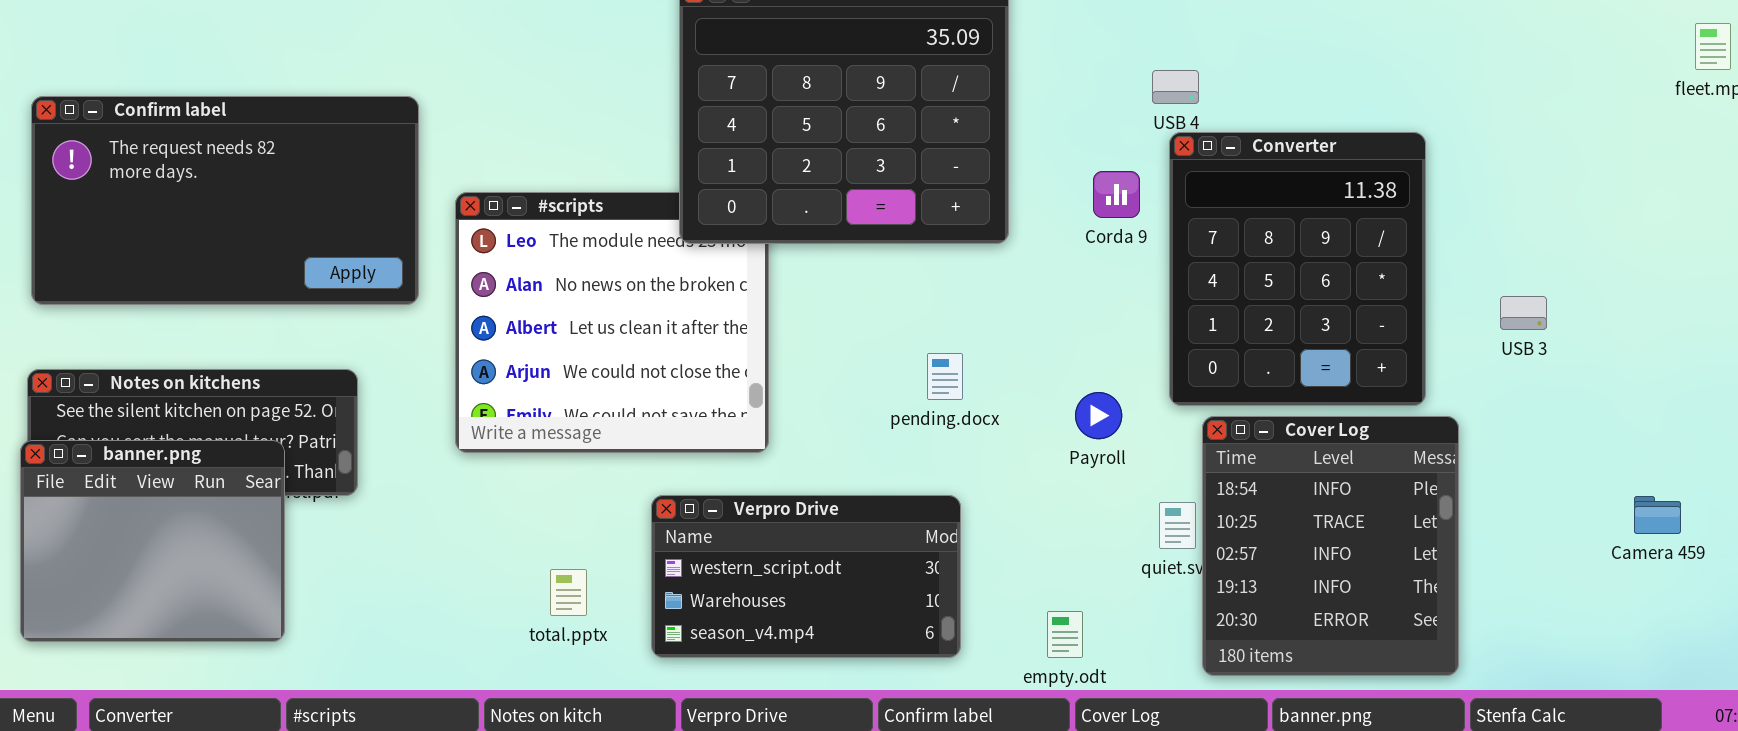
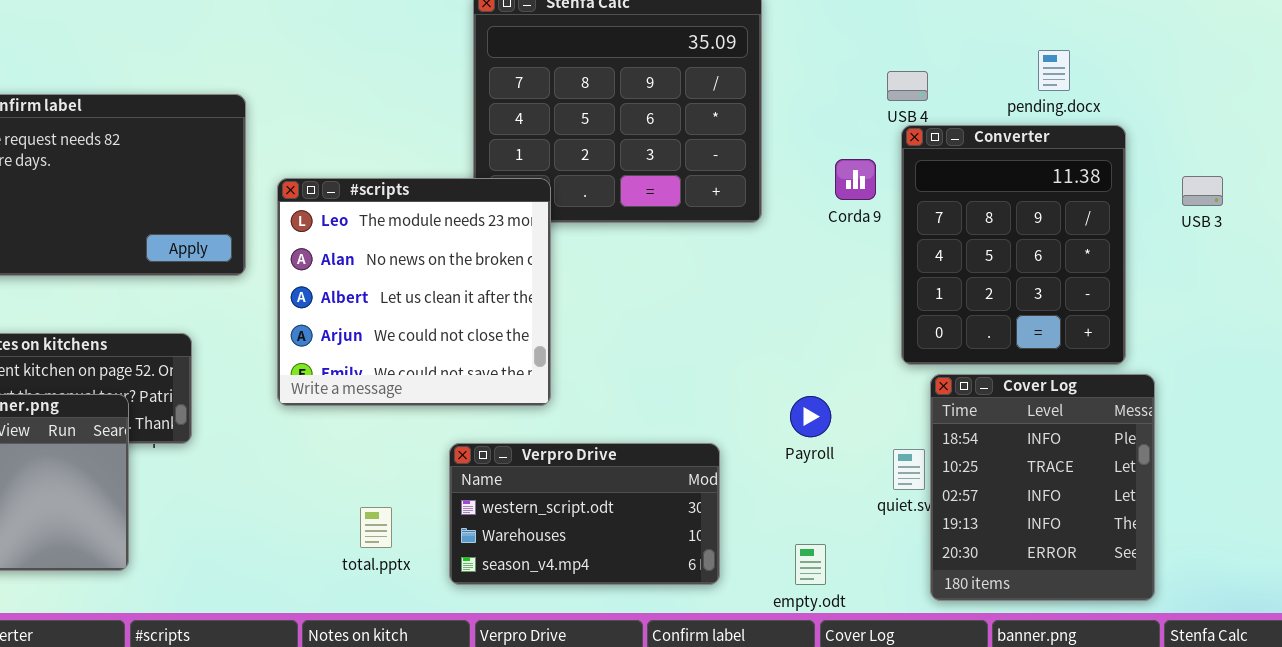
#scripts: [455,192,769,453] -> [277,178,551,406], raised
USB 3: [1500,296,1547,330] -> [1182,176,1223,206], moved
pending.docx: [927,353,963,400] -> [1038,50,1070,91], moved
Payroll: [1075,392,1122,439] -> [790,396,831,437], moved

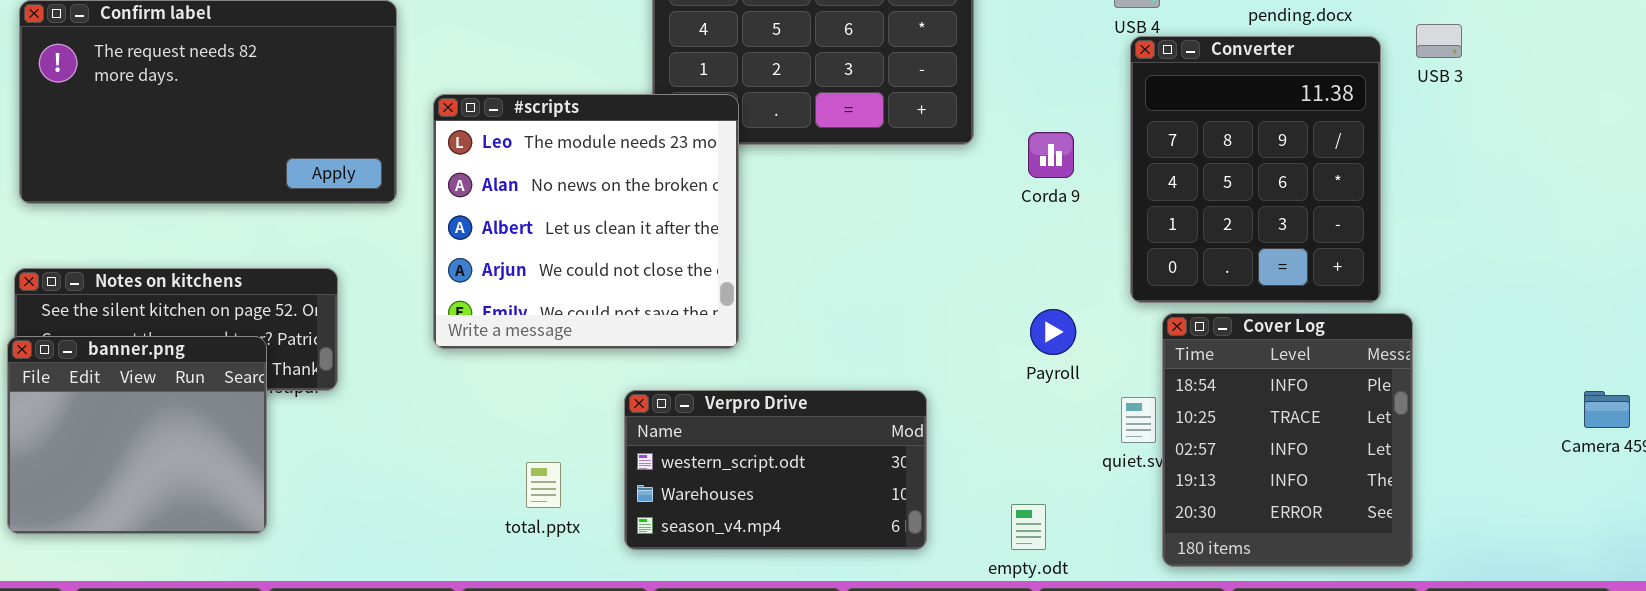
Corda 9: [835,159,876,200] -> [1028,132,1074,178], moved
USB 3: [1182,176,1223,206] -> [1416,24,1462,58], moved
Payroll: [790,396,831,437] -> [1030,309,1076,355], moved

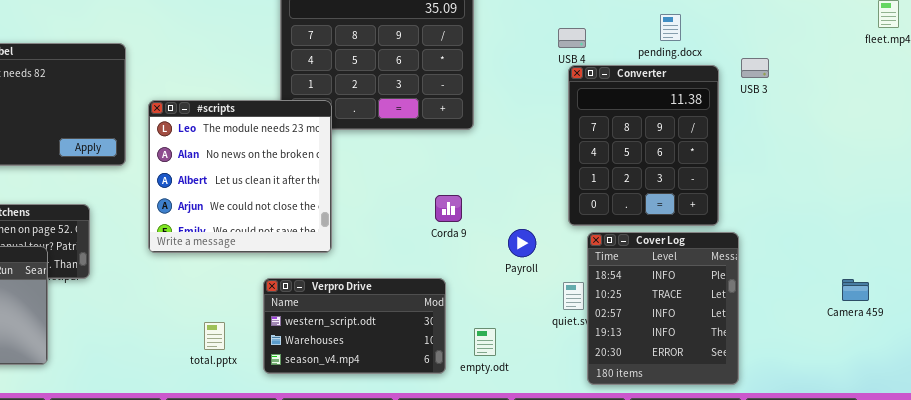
Corda 9: [1028,132,1074,178] -> [435,195,462,222], moved
empty.odt: [1011,504,1046,550] -> [474,328,496,356], moved

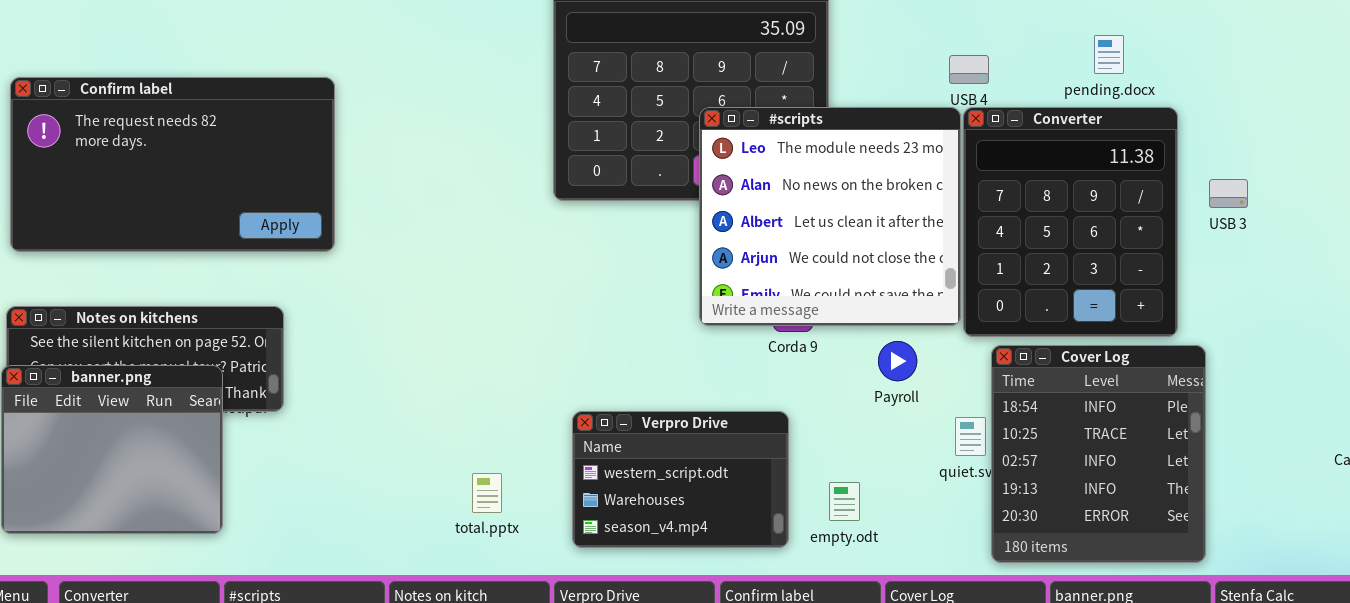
USB 3: [741,58,769,78] -> [1209,179,1248,208], moved
#scripts: [148,100,332,253] -> [699,107,961,326], moved
Verpro Drive: [263,278,446,374] -> [572,411,789,548], resized
total.pptx: [204,322,225,350] -> [472,473,502,513], moved

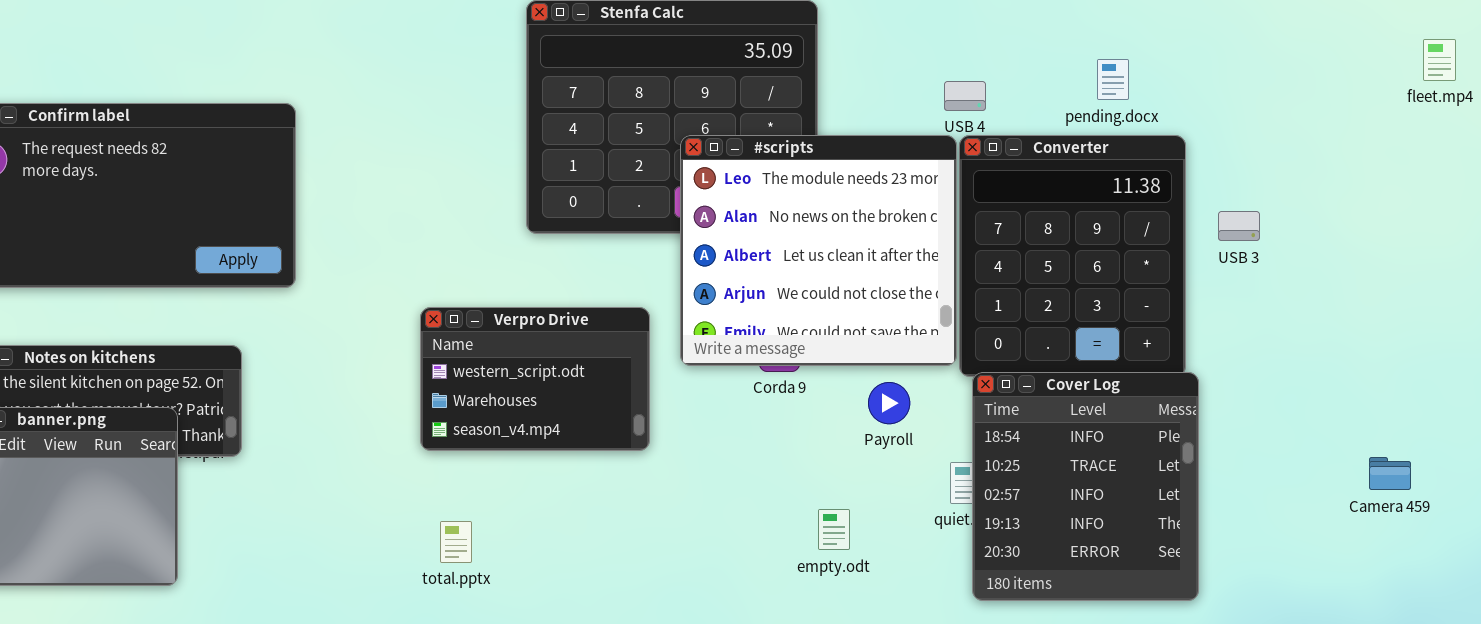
Cover Log: [991,345,1206,563] -> [972,372,1199,601], moved
Verpro Drive: [572,411,789,548] -> [420,307,650,451], moved
empty.odt: [829,482,860,521] -> [818,509,850,550], moved

